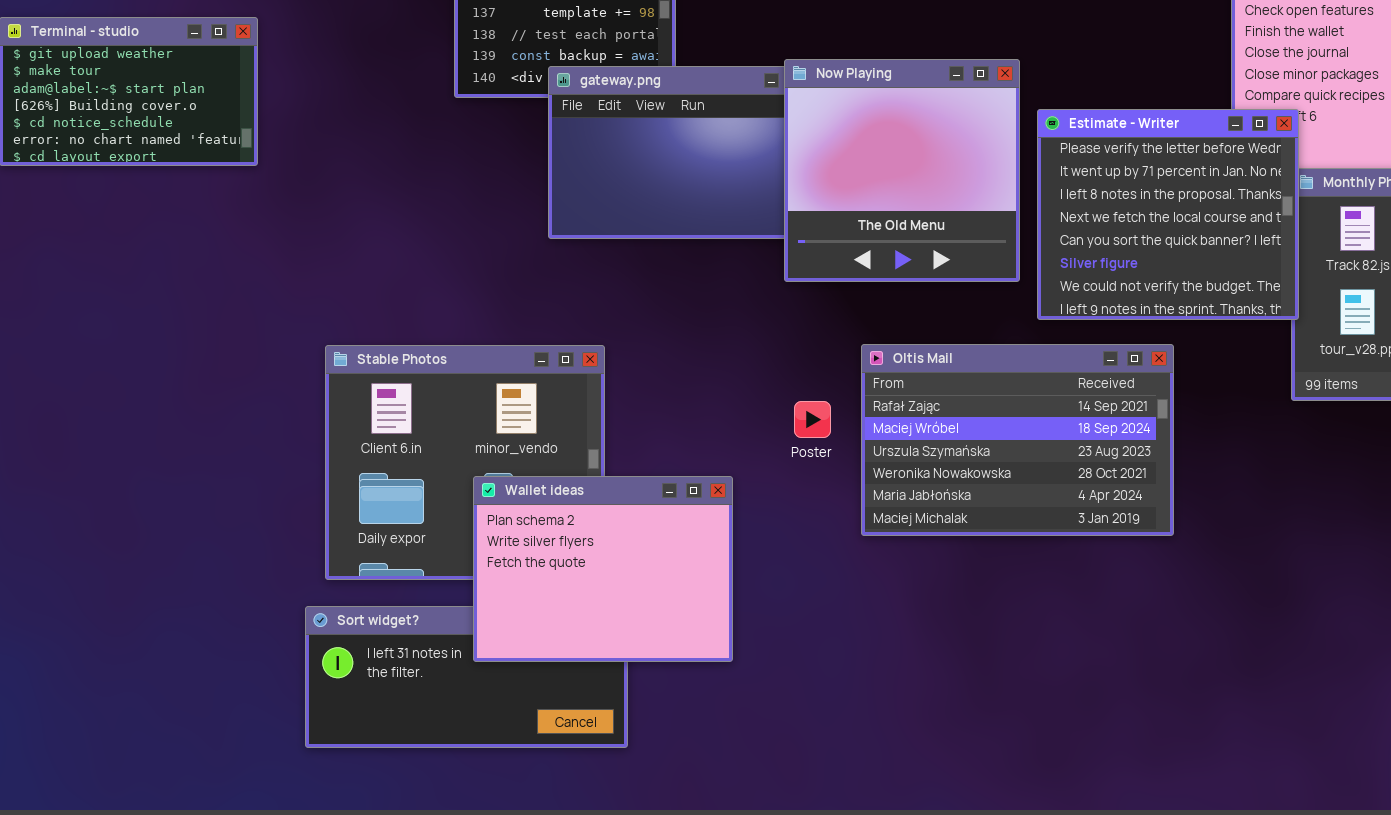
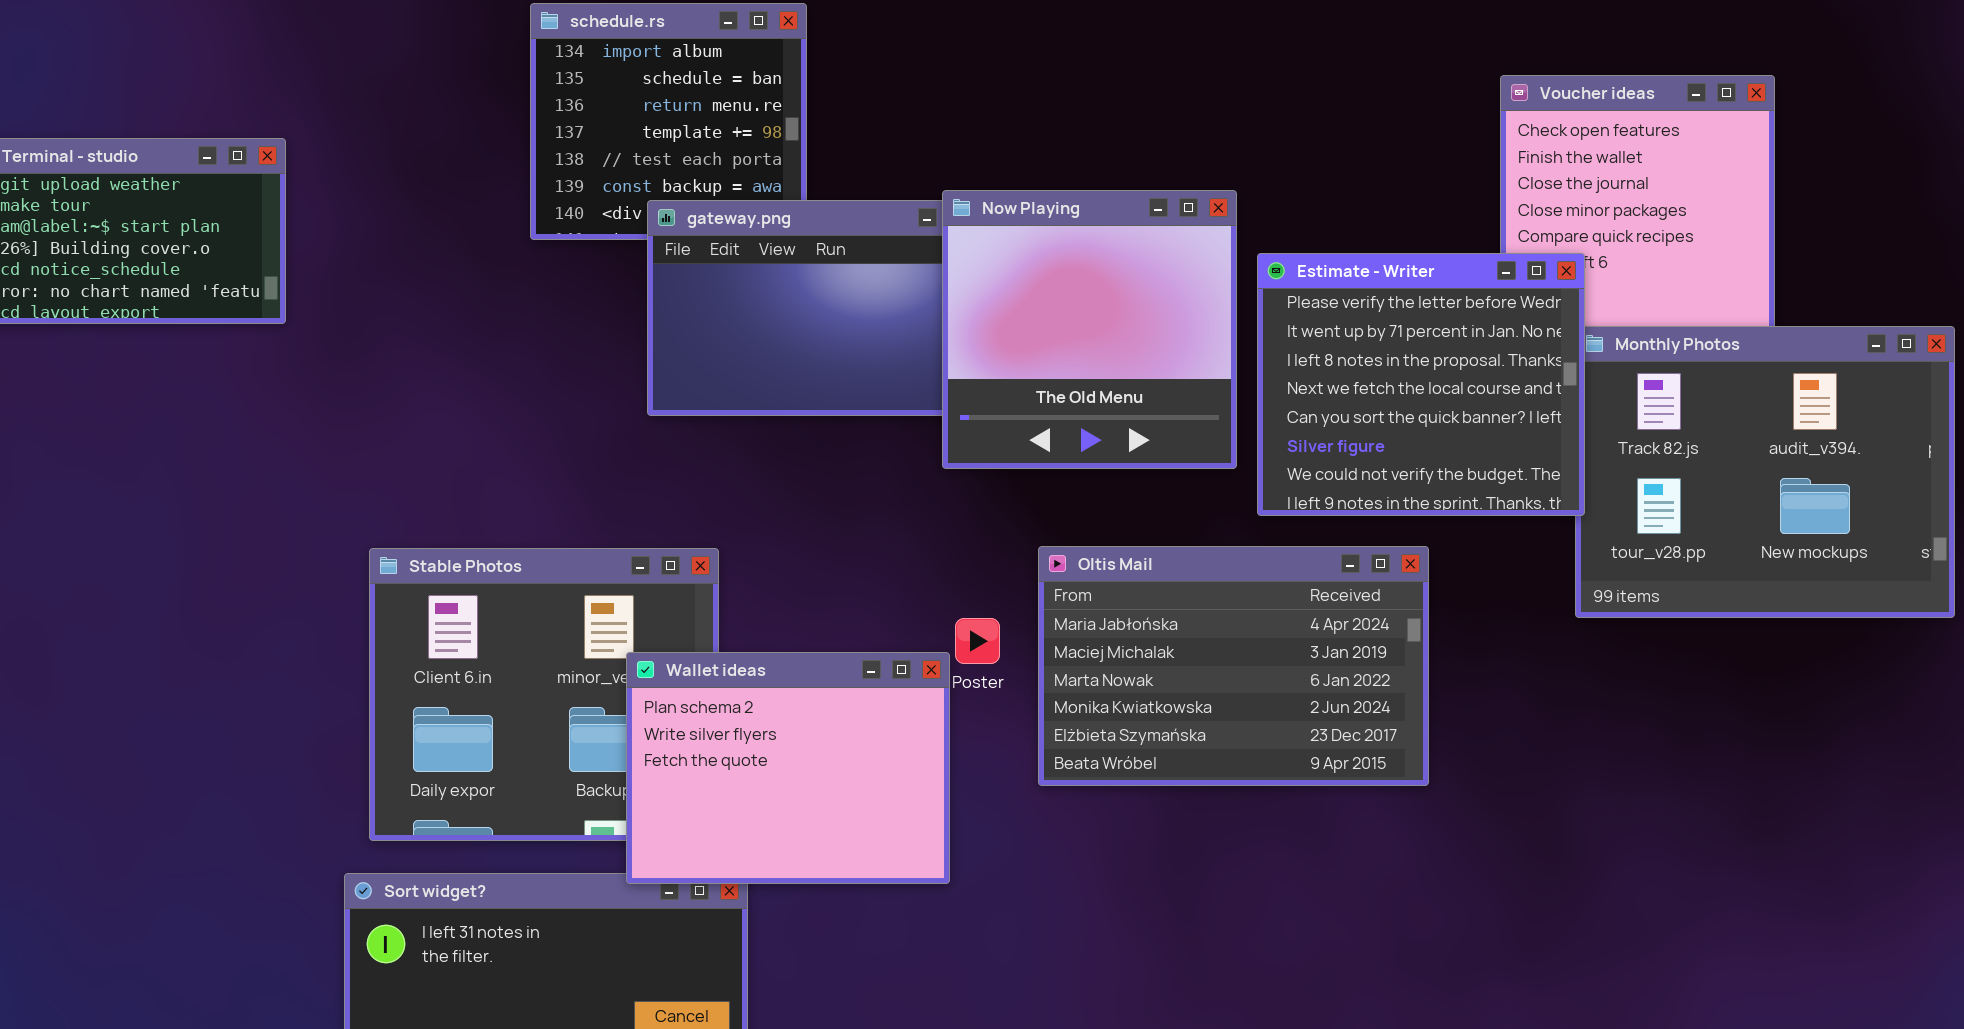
Oltis Mail: [861,344,1174,536] -> [1038,546,1429,786], scrolled down 4 rows
Wallet ideas: [473,476,733,662] -> [626,652,950,884], moved

